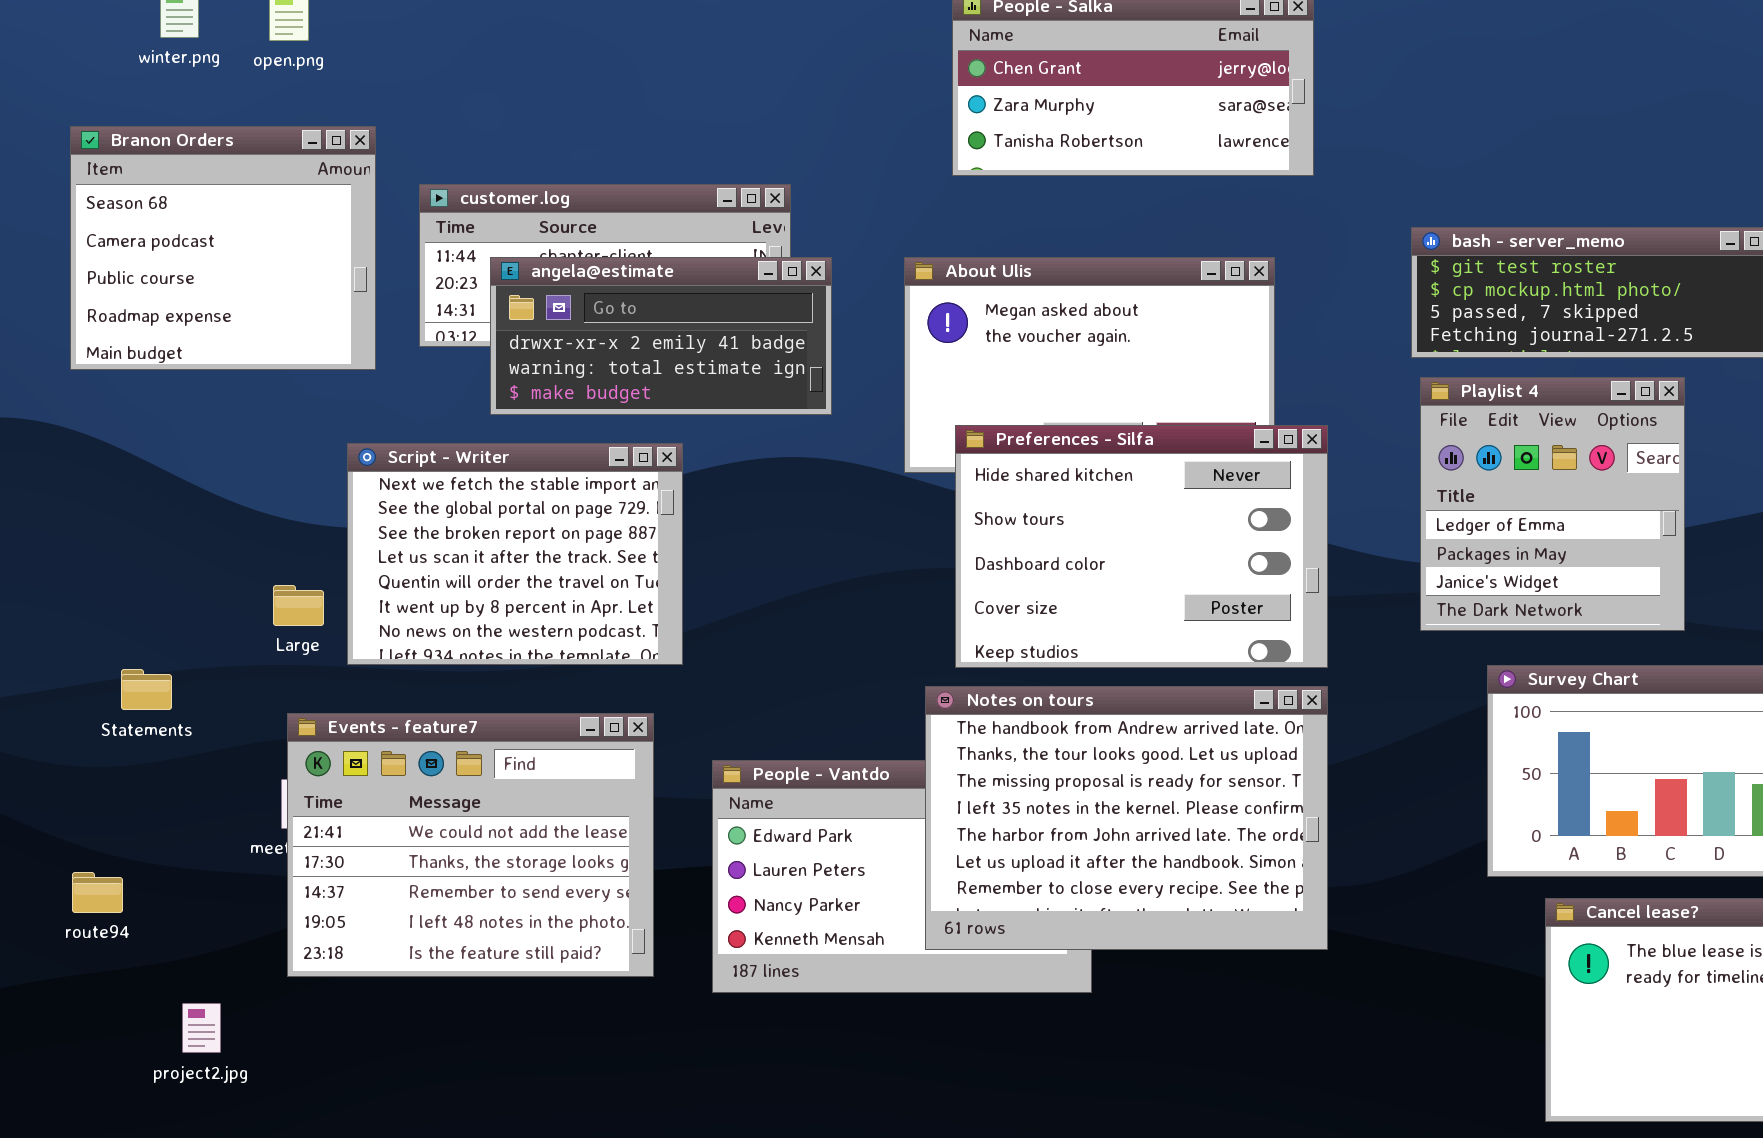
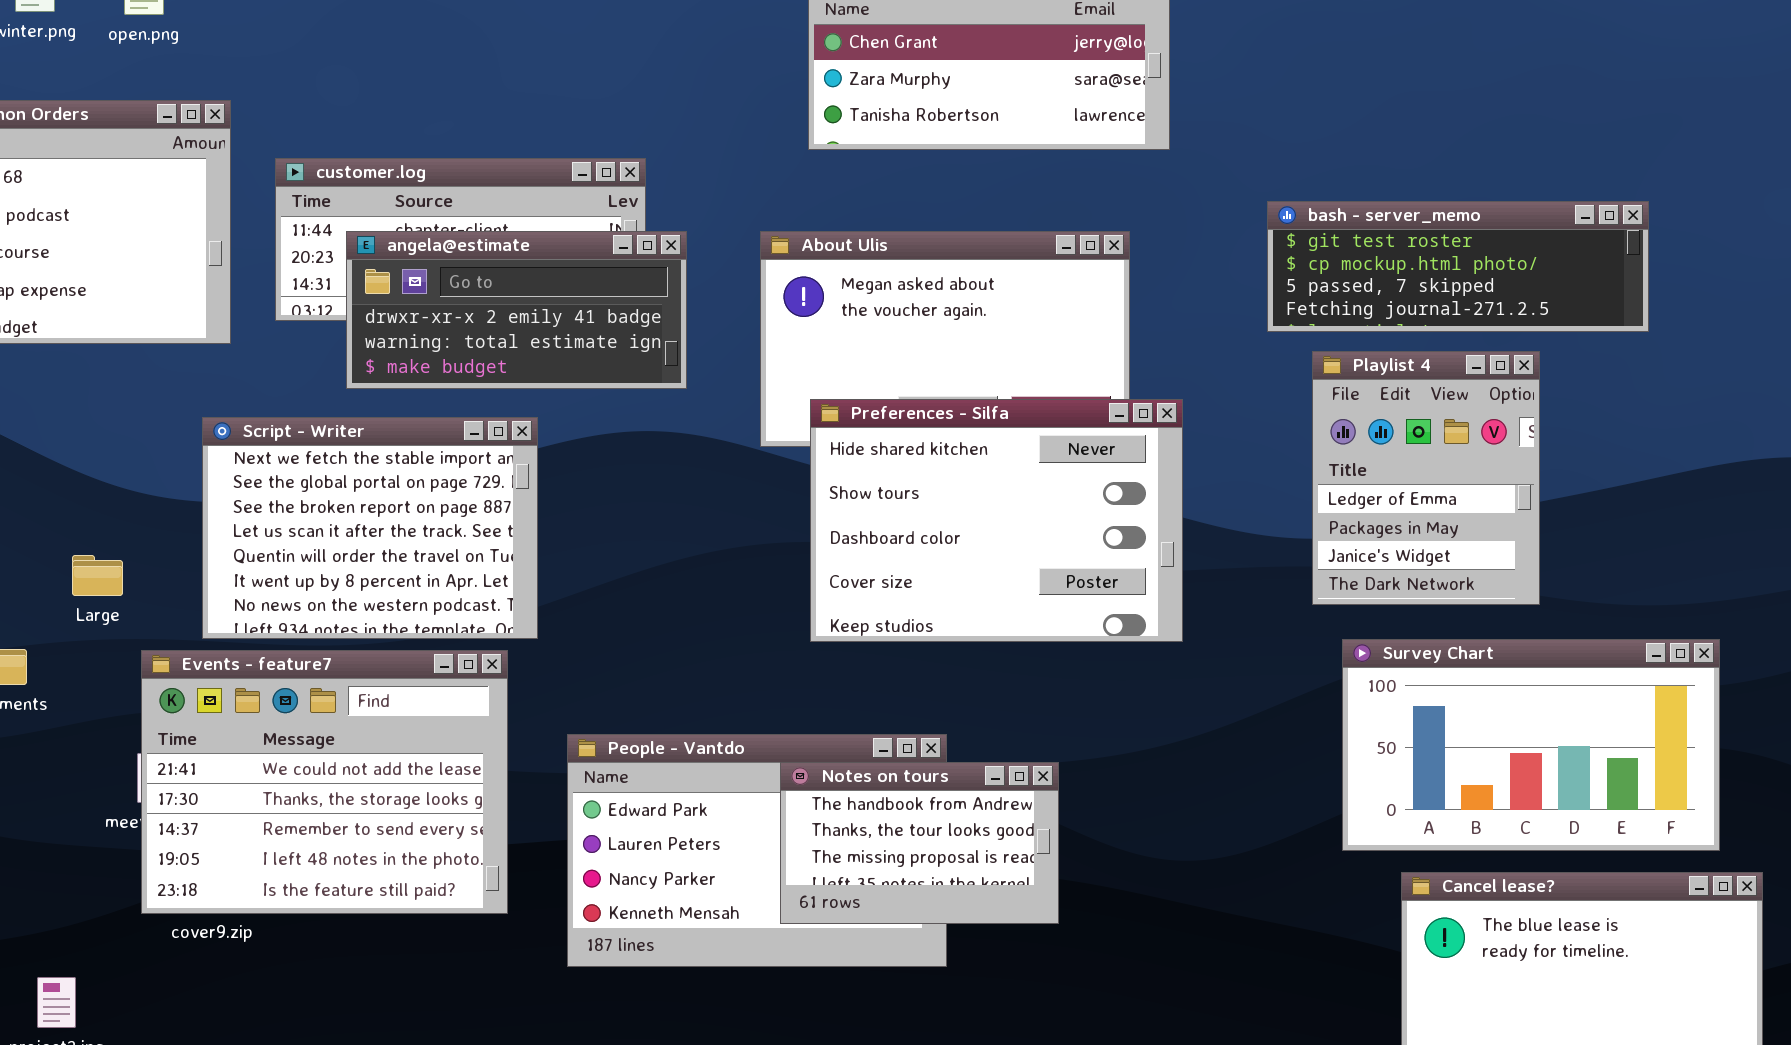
Playlist 4: [1420,377,1685,631] -> [1312,351,1540,605], resized
Large: [273,585,324,626] -> [72,555,123,596], moved
Notes on tours: [925,686,1328,950] -> [780,762,1059,924], resized
Events - feature7: [287,713,654,977] -> [141,650,508,914], moved

